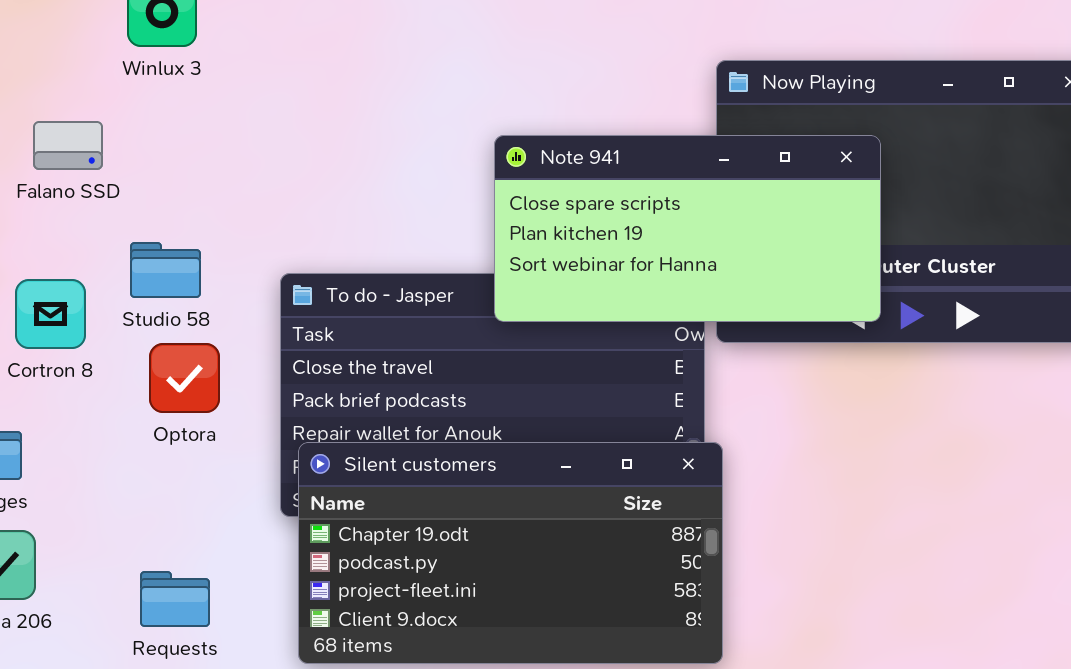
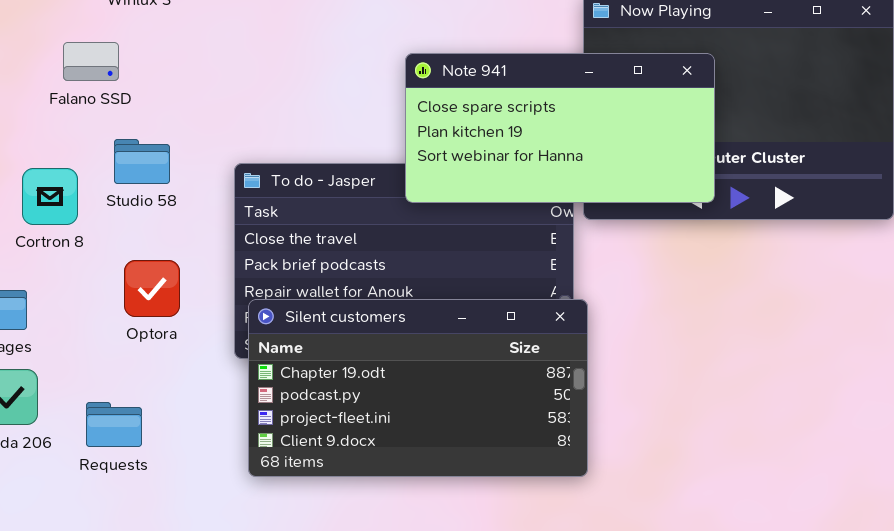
Falano SSD: [33,121,103,170] -> [63,42,119,81], moved
Optora: [149,343,220,413] -> [124,260,180,317], moved
Requests: [140,571,210,627] -> [86,402,142,447], moved

